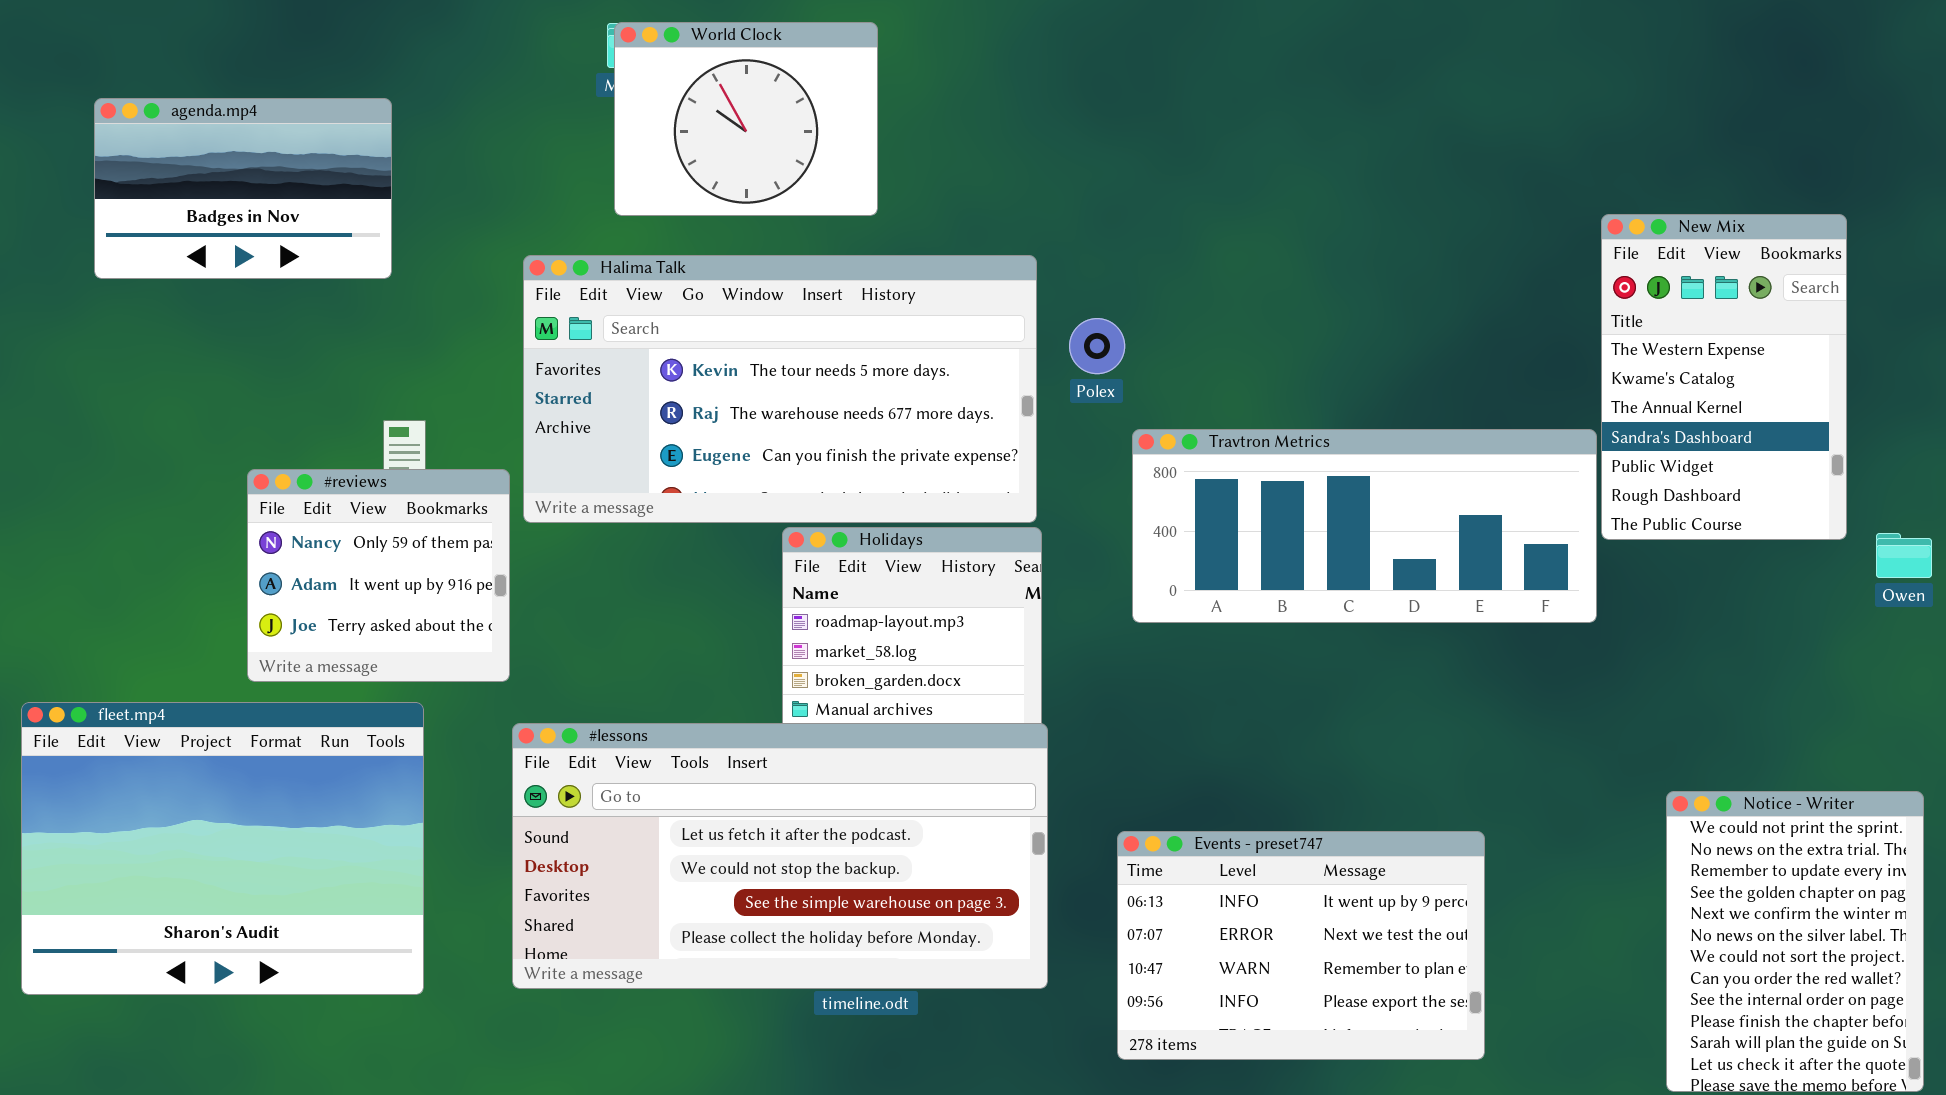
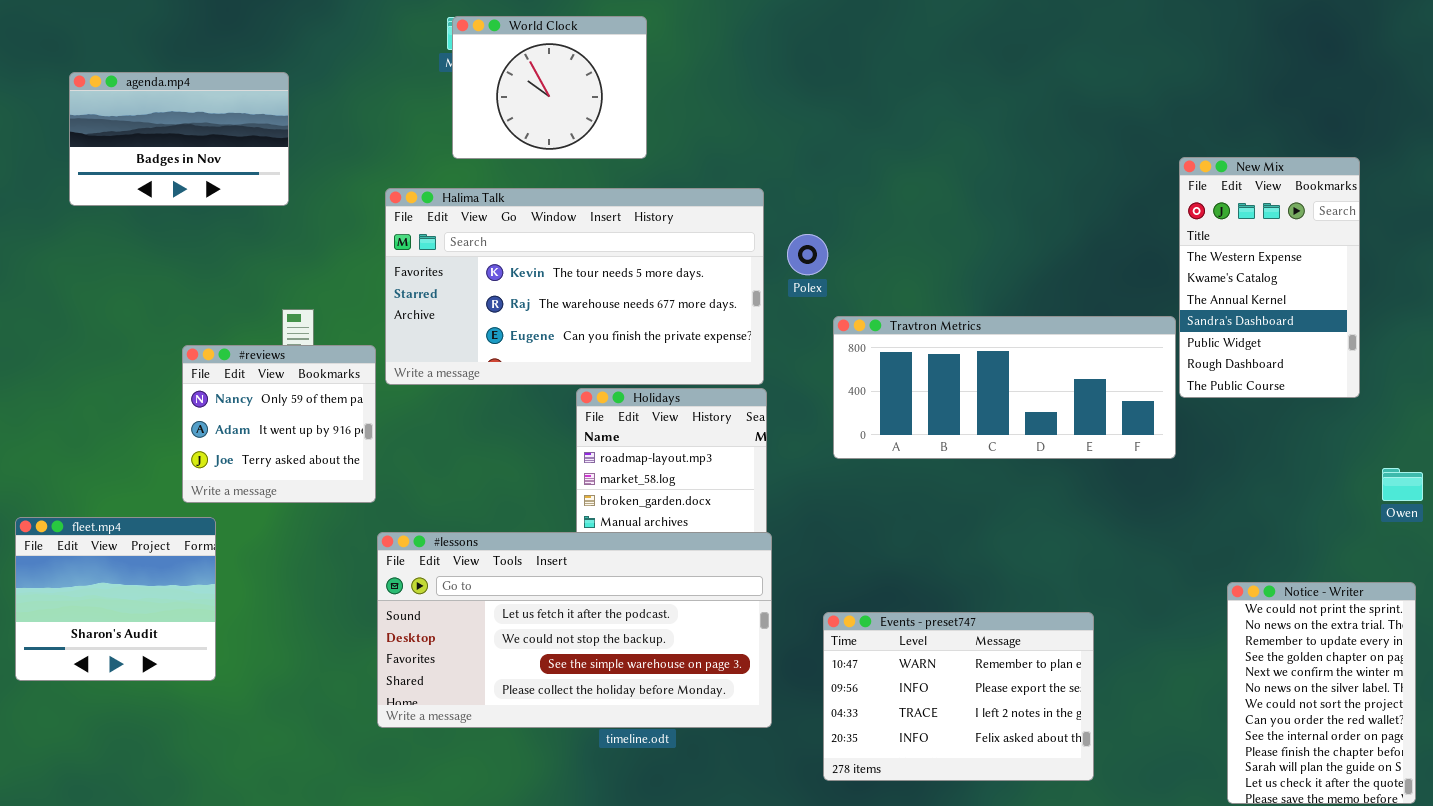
Owen: [1876,533,1932,578] -> [1382,468,1423,501], moved
fleet.mp4: [21,702,424,995] -> [15,517,216,681], resized
Events - preset747: [1117,831,1485,1060] -> [823,612,1094,781], scrolled down 2 rows

